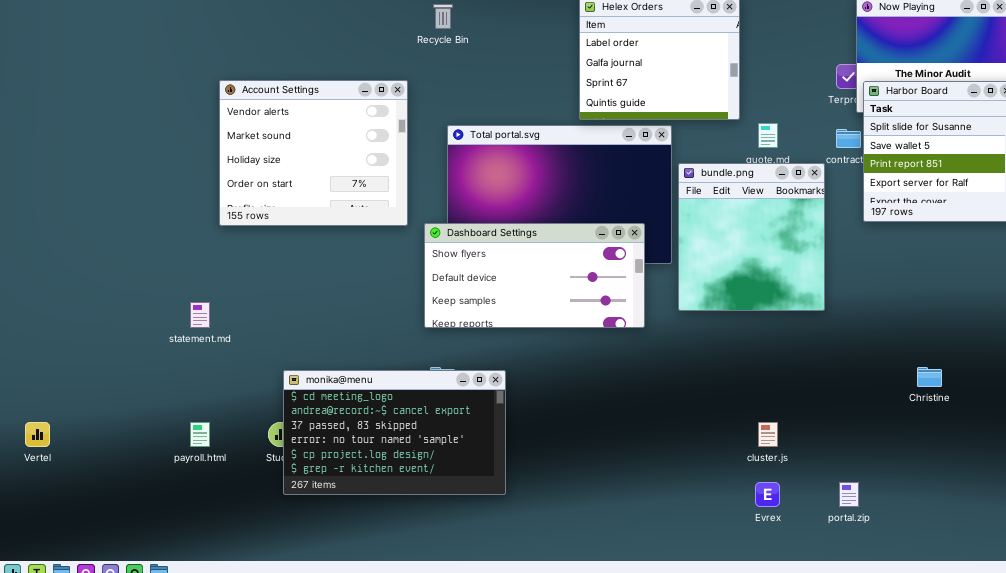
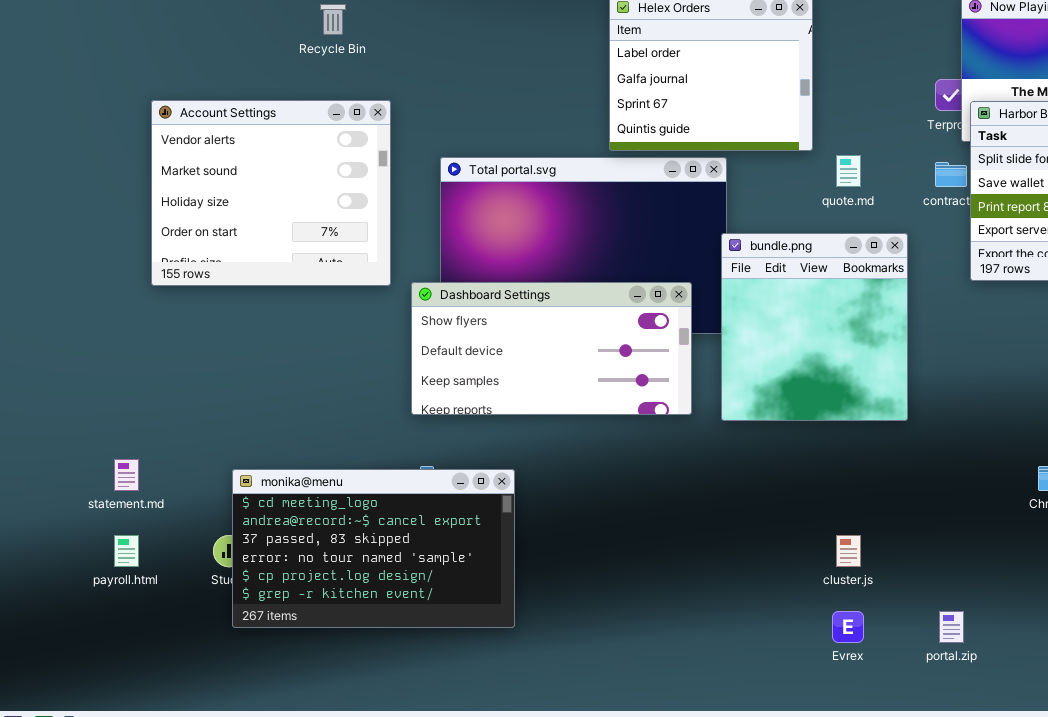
Recycle Bin: [433,4,453,29] -> [320,4,346,35], moved
bundle.png: [678,163,825,311] -> [721,233,908,421], moved
statement.md: [190,302,210,328] -> [114,459,139,491], moved

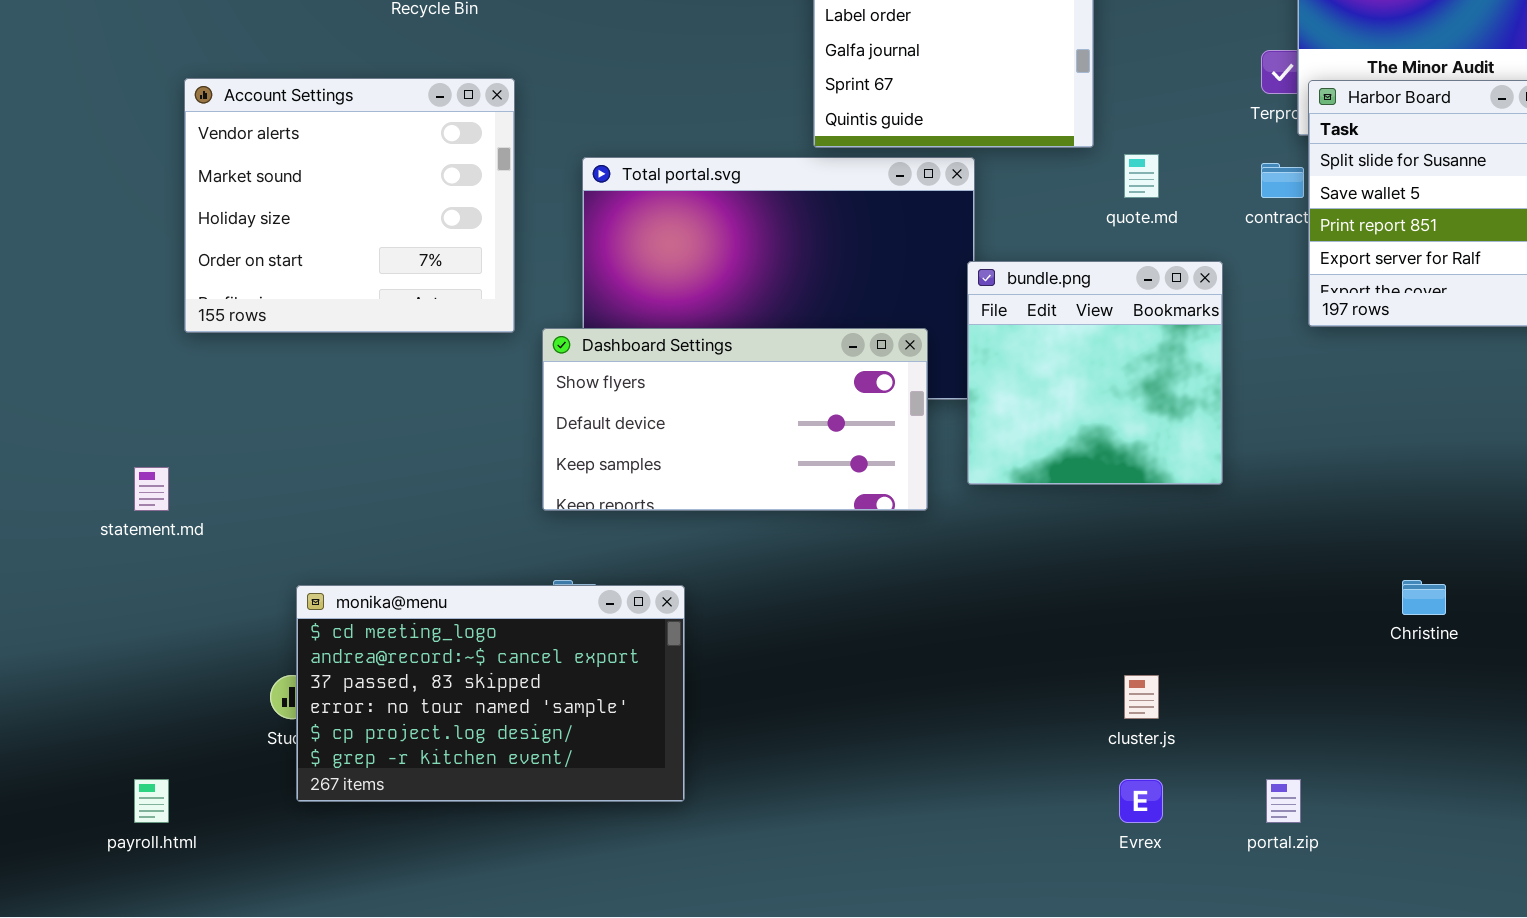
bundle.png: [721,233,908,421] -> [967,261,1223,485], resized
statement.md: [114,459,139,491] -> [134,467,169,511], moved
payroll.html: [114,535,139,567] -> [134,779,169,823], moved

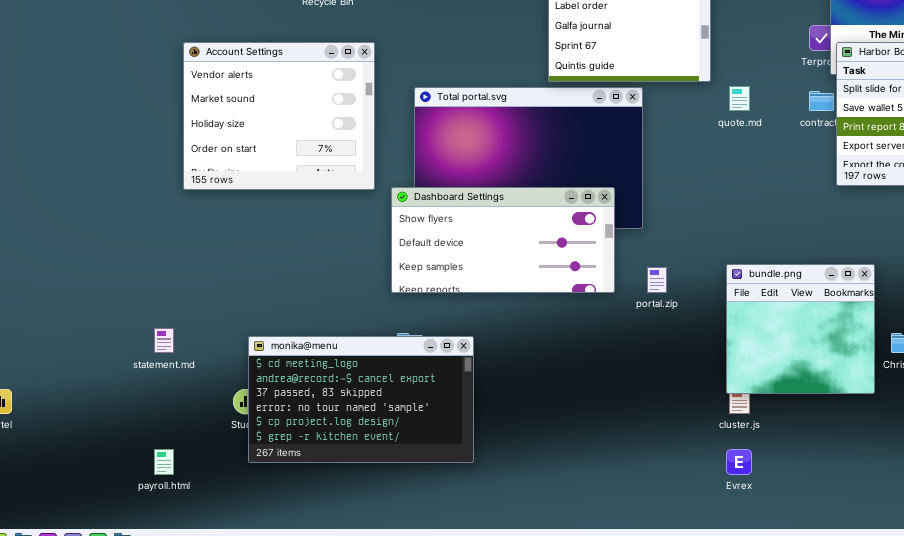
bundle.png: [967,261,1223,485] -> [726,264,875,394], moved
statement.md: [134,467,169,511] -> [154,328,174,353], moved
portal.zip: [1266,779,1301,823] -> [647,267,667,293], moved

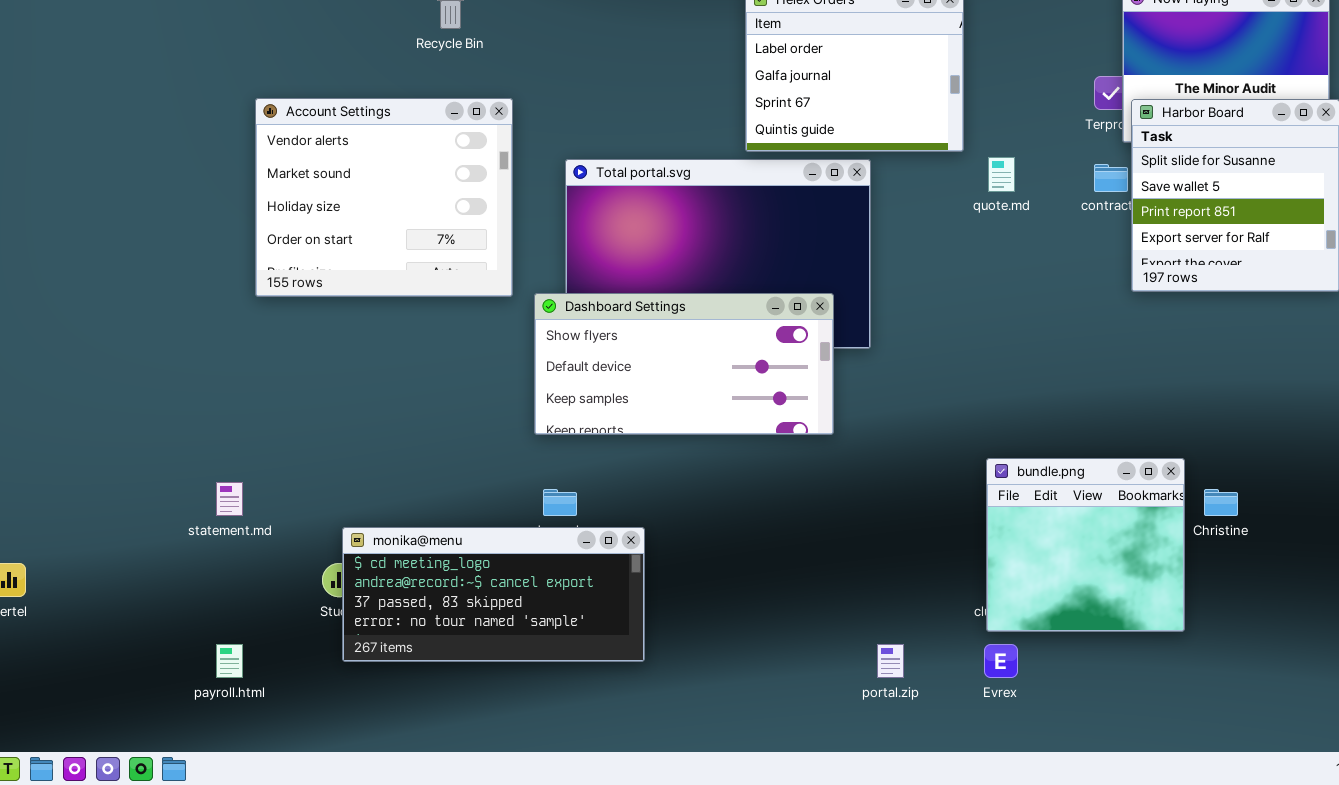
bundle.png: [726,264,875,394] -> [986,458,1185,632], moved
portal.zip: [647,267,667,293] -> [877,644,904,678], moved
monika@menu: [248,336,474,463] -> [342,527,645,662], resized

